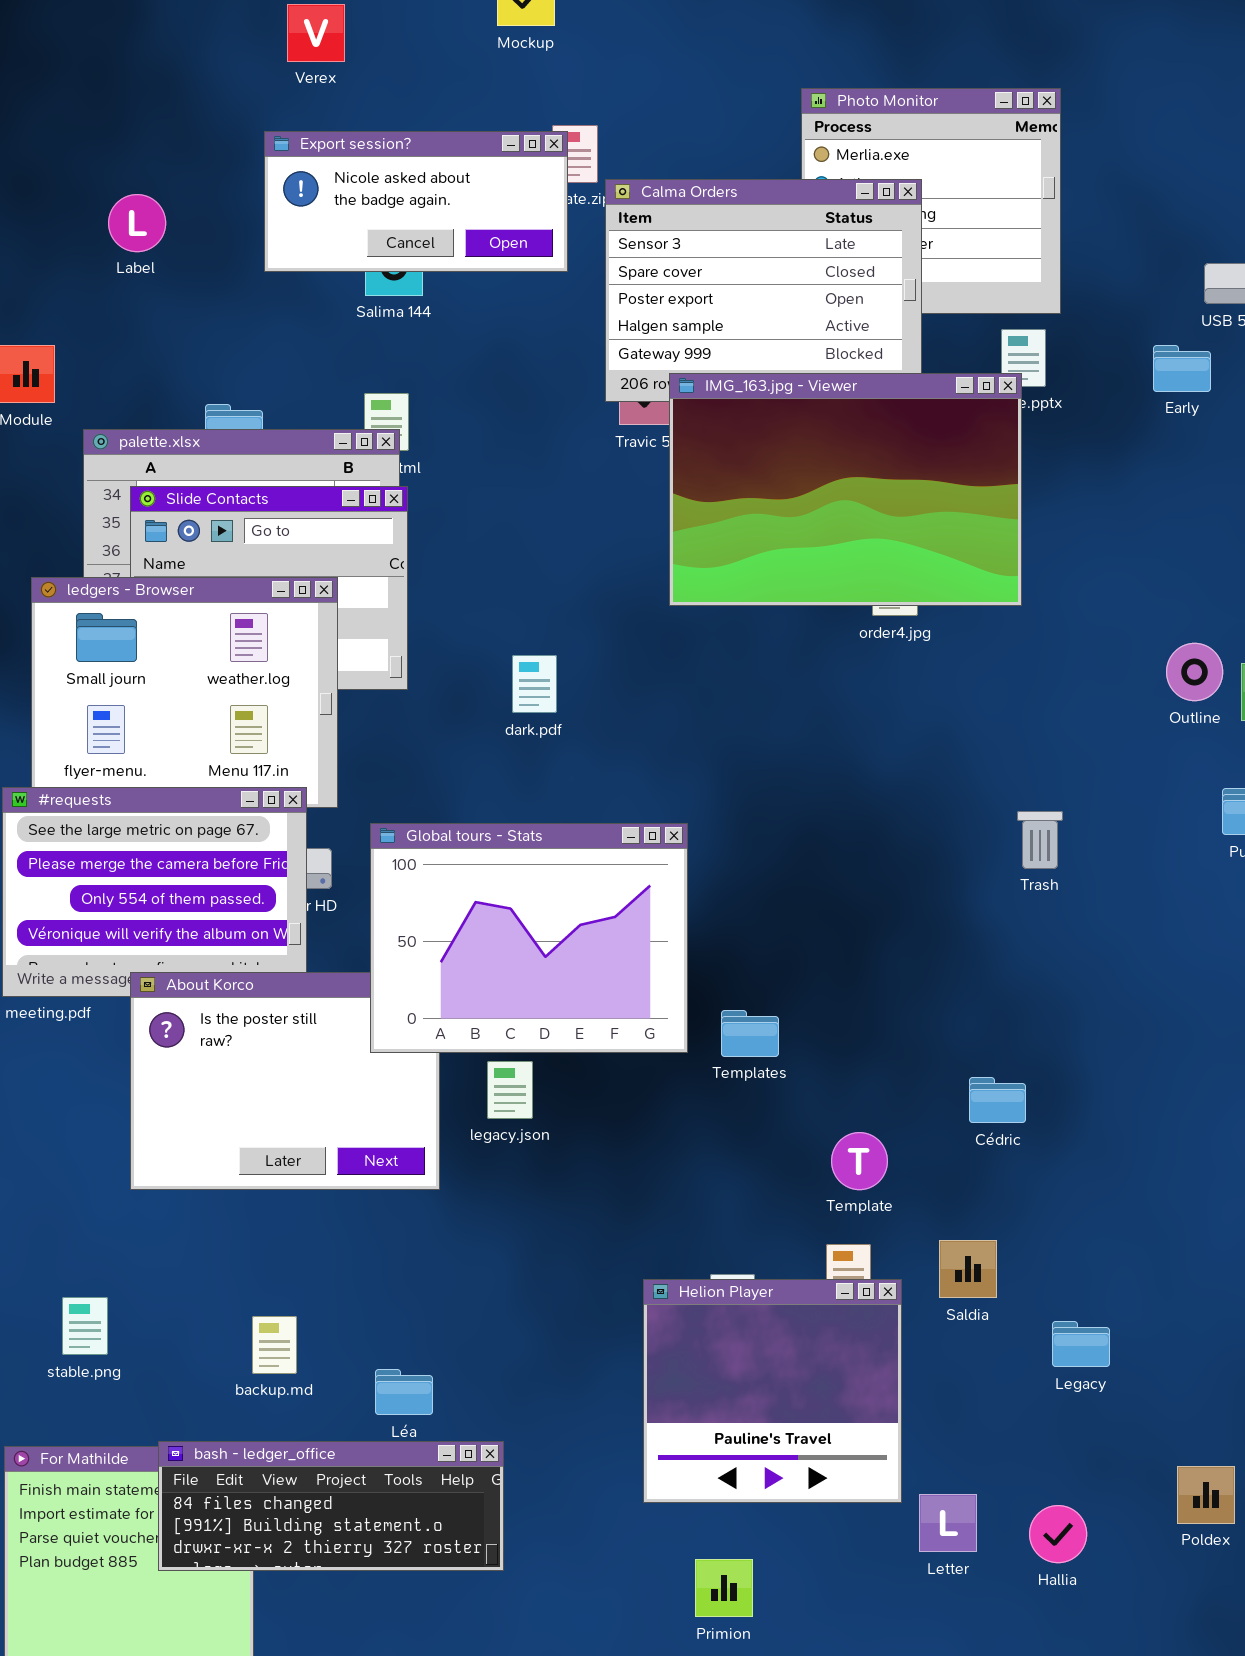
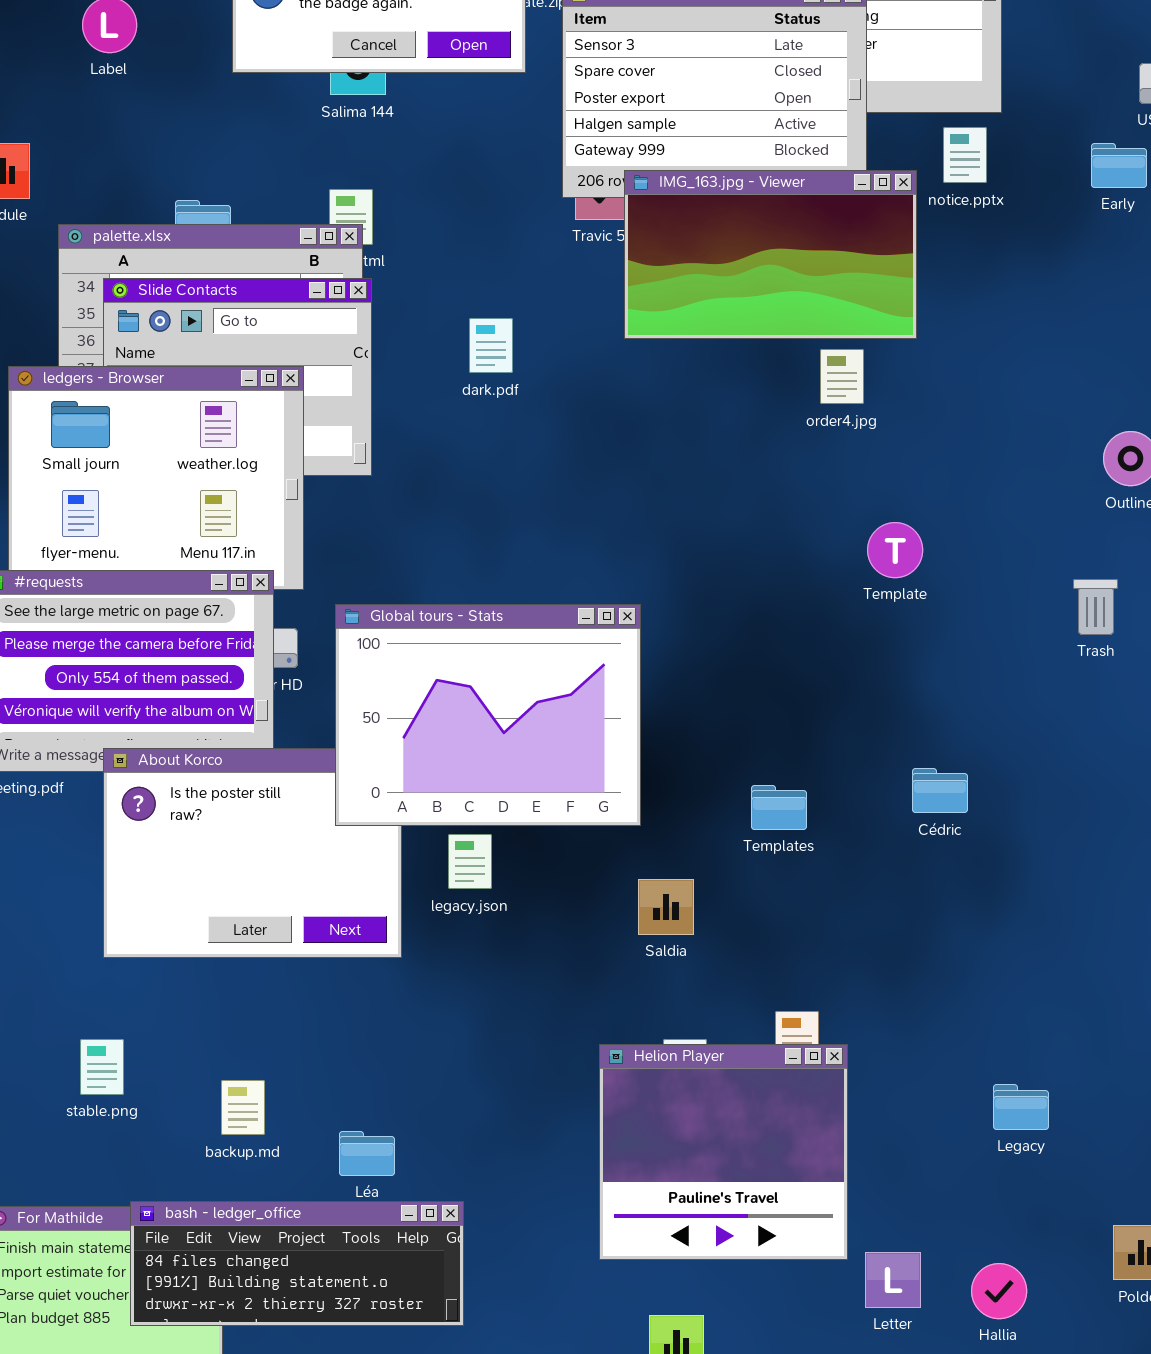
IMG_163.jpg - Viewer: [669,373,1022,606] -> [624,170,917,339], resized
dark.pdf: [512,655,557,713] -> [469,318,513,373], moved
Trash: [1017,811,1063,869] -> [1073,579,1118,635], moved
Templates: [721,1010,779,1057] -> [751,785,807,830], moved
Cédric: [969,1077,1026,1123] -> [912,768,968,813], moved
Template: [831,1132,888,1190] -> [867,522,923,578], moved
Saldia: [939,1240,997,1298] -> [638,879,694,935], moved
stable.png: [62,1297,108,1355] -> [80,1039,124,1095], moved

